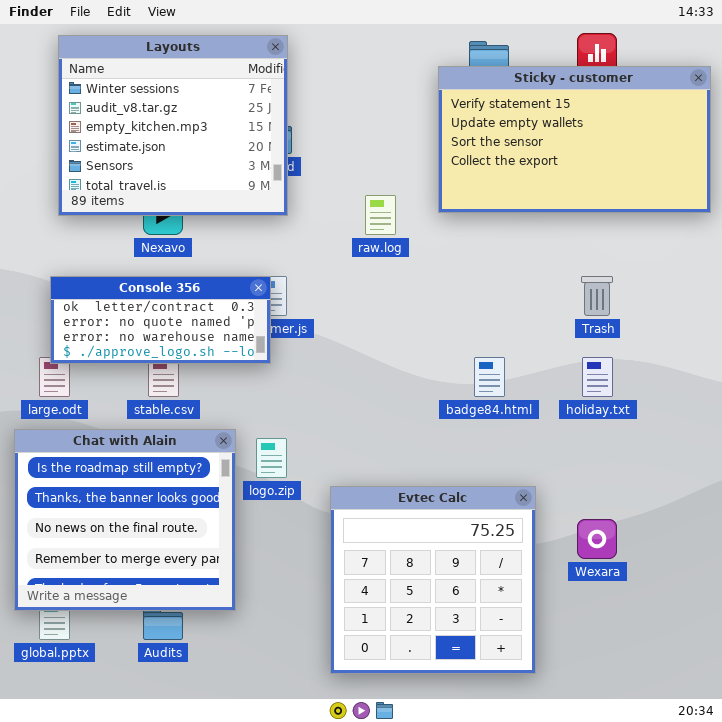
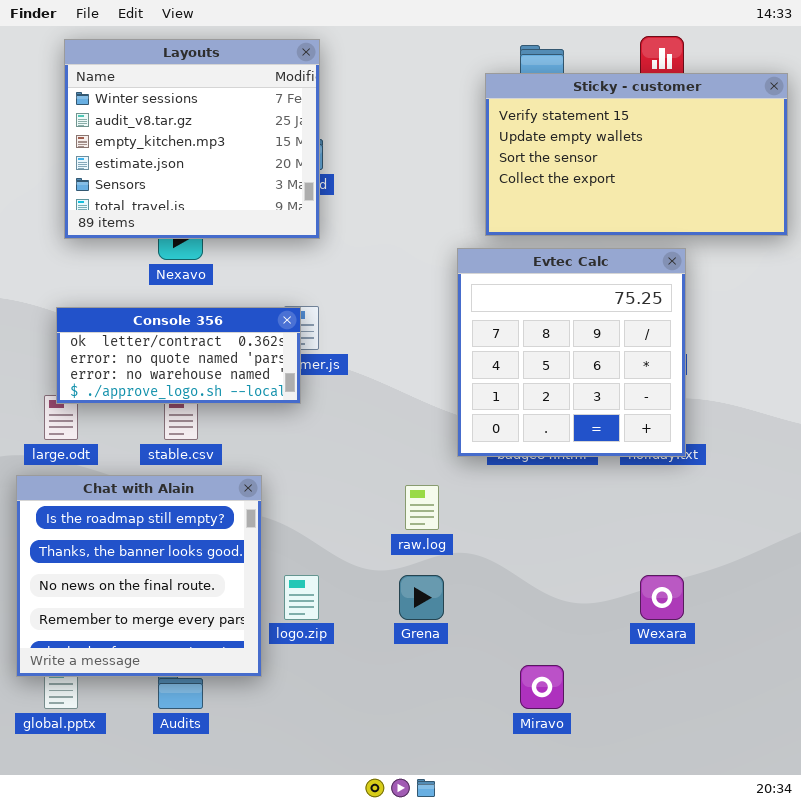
raw.log: [365,195,396,235] -> [405,485,439,530], moved
logo.zip: [256,438,287,478] -> [284,575,319,620], moved
Evtec Calc: [330,486,536,674] -> [457,248,686,457], moved

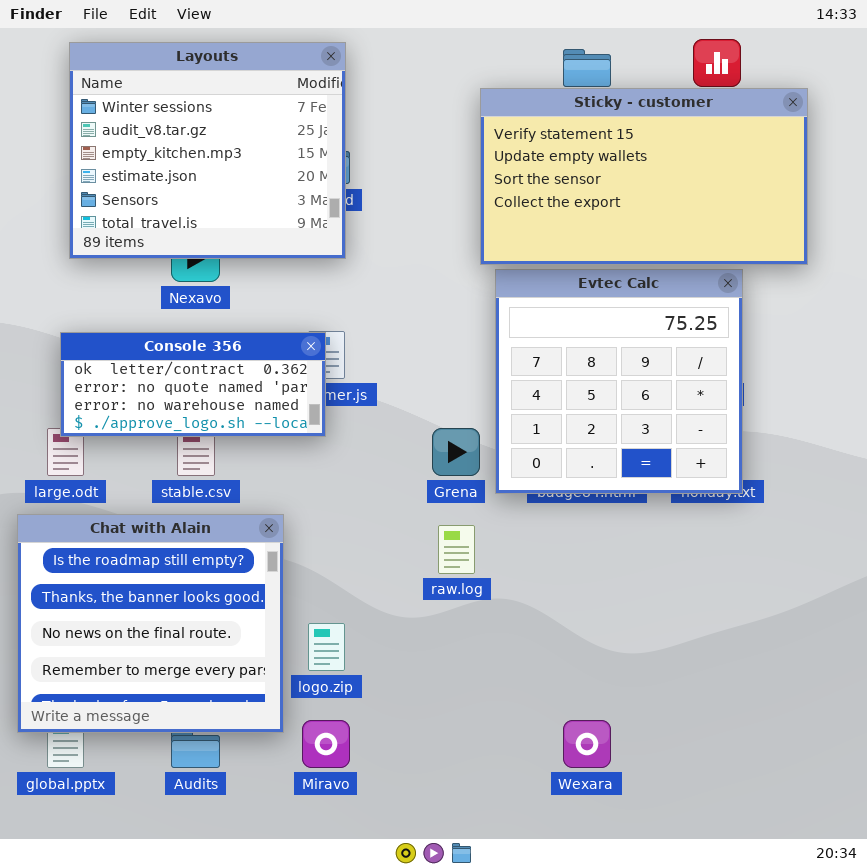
Sticky - customer: [485,73,788,236] -> [480,88,808,265], moved
Grena: [399,575,444,620] -> [432,428,480,476], moved
Wexara: [640,575,684,620] -> [563,720,611,768], moved
Miravo: [520,665,564,709] -> [302,720,350,768], moved

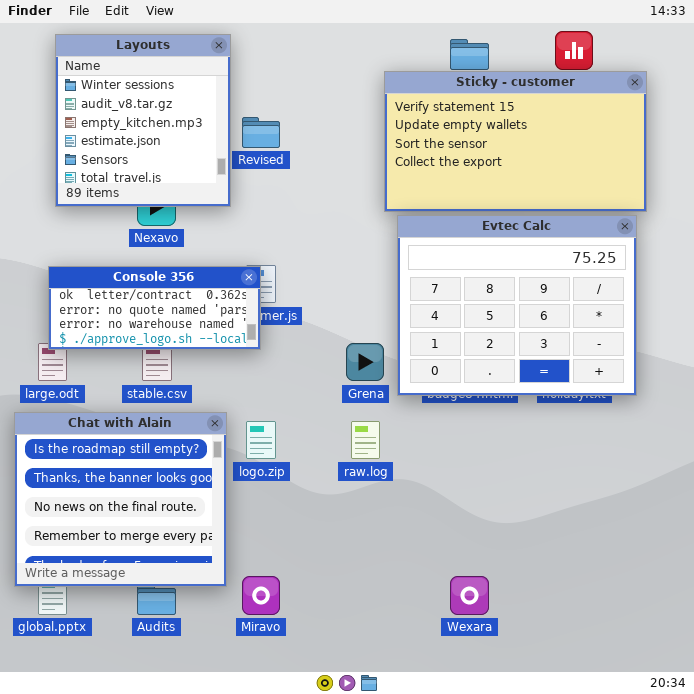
Layouts: [69,42,346,259] -> [55,34,231,207], resized
Evtec Calc: [495,269,743,494] -> [397,215,637,396], resized
logo.zip: [308,623,345,671] -> [246,421,276,459], moved

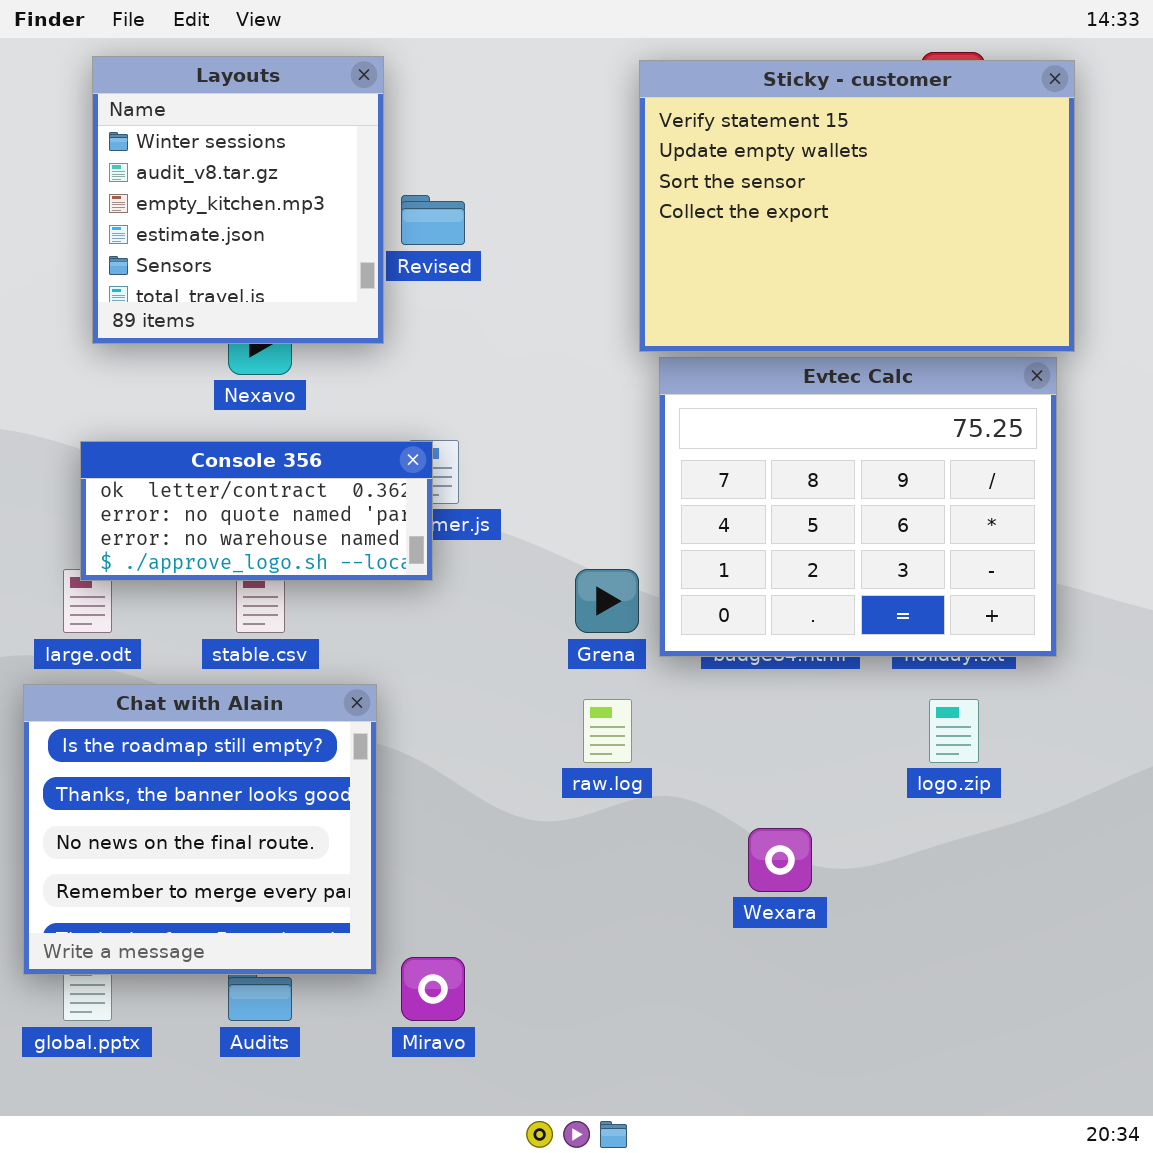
Sticky - customer: [384,71,647,212] -> [639,60,1075,352], resized
logo.zip: [246,421,276,459] -> [929,699,979,763], moved
Wexara: [450,576,489,615] -> [748,828,812,892], moved

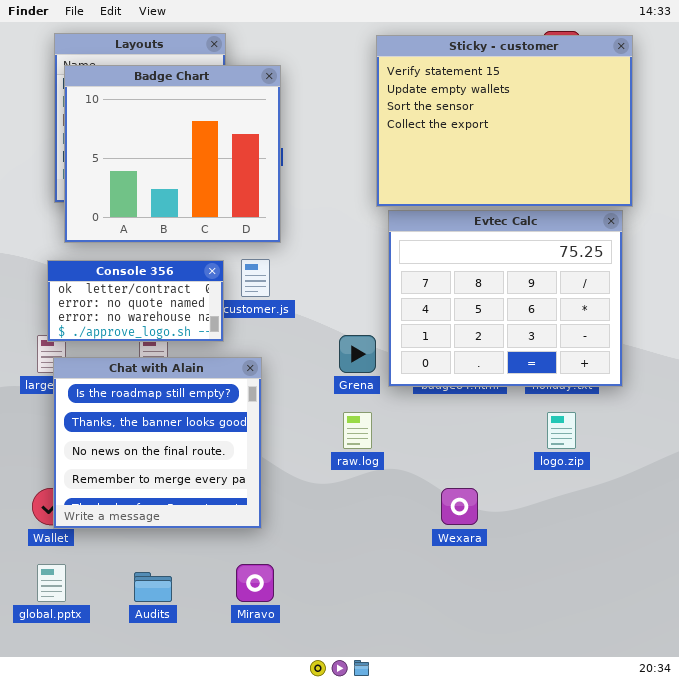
Badge Chart: none -> [64,65,281,243], opened
Console 356: [80,441,433,581] -> [47,260,224,342], resized
Chat with Alain: [23,684,377,975] -> [53,357,262,529], moved

